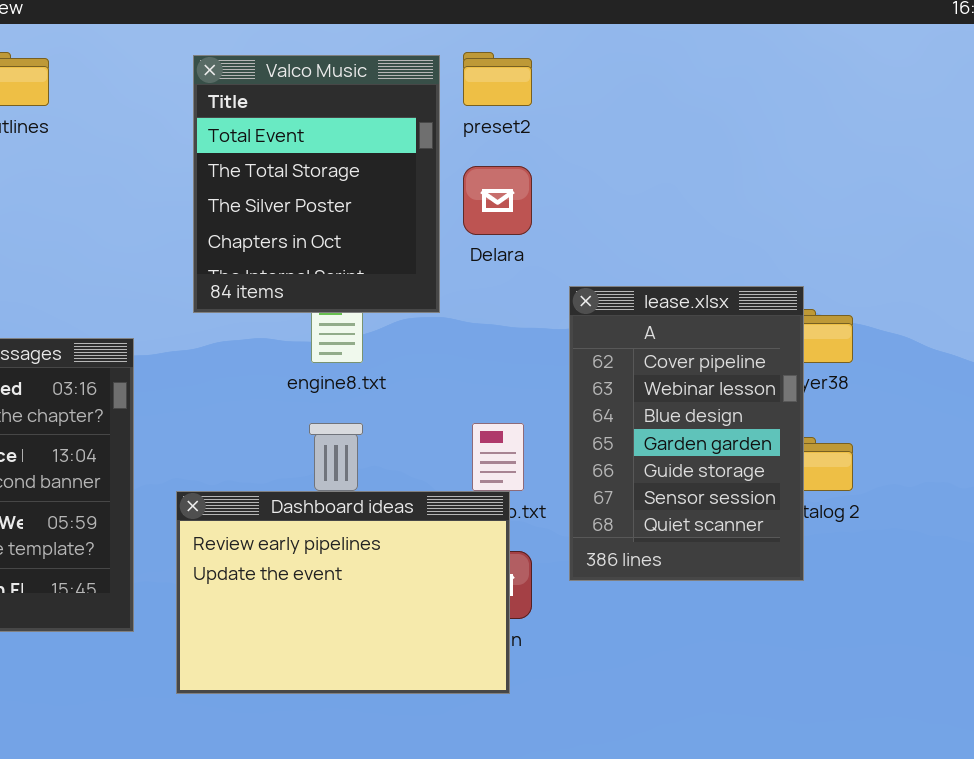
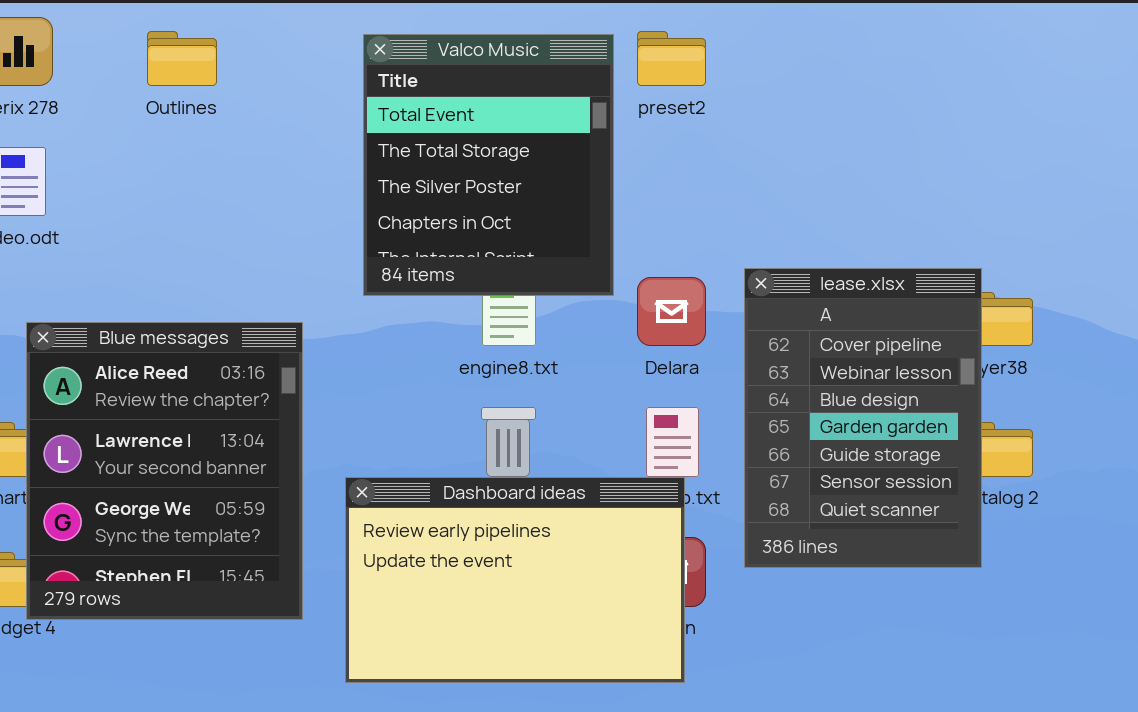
Delara: [463,166,532,235] -> [637,277,706,346], moved

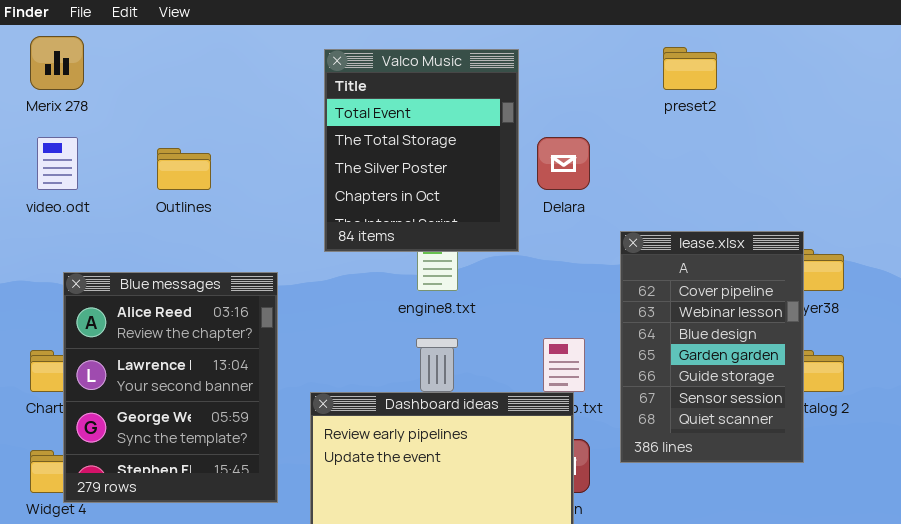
Outlines: [147,31,217,86] -> [157,148,211,190], moved
preset2: [637,31,706,86] -> [663,47,717,90], moved
Delara: [637,277,706,346] -> [537,137,590,190], moved

